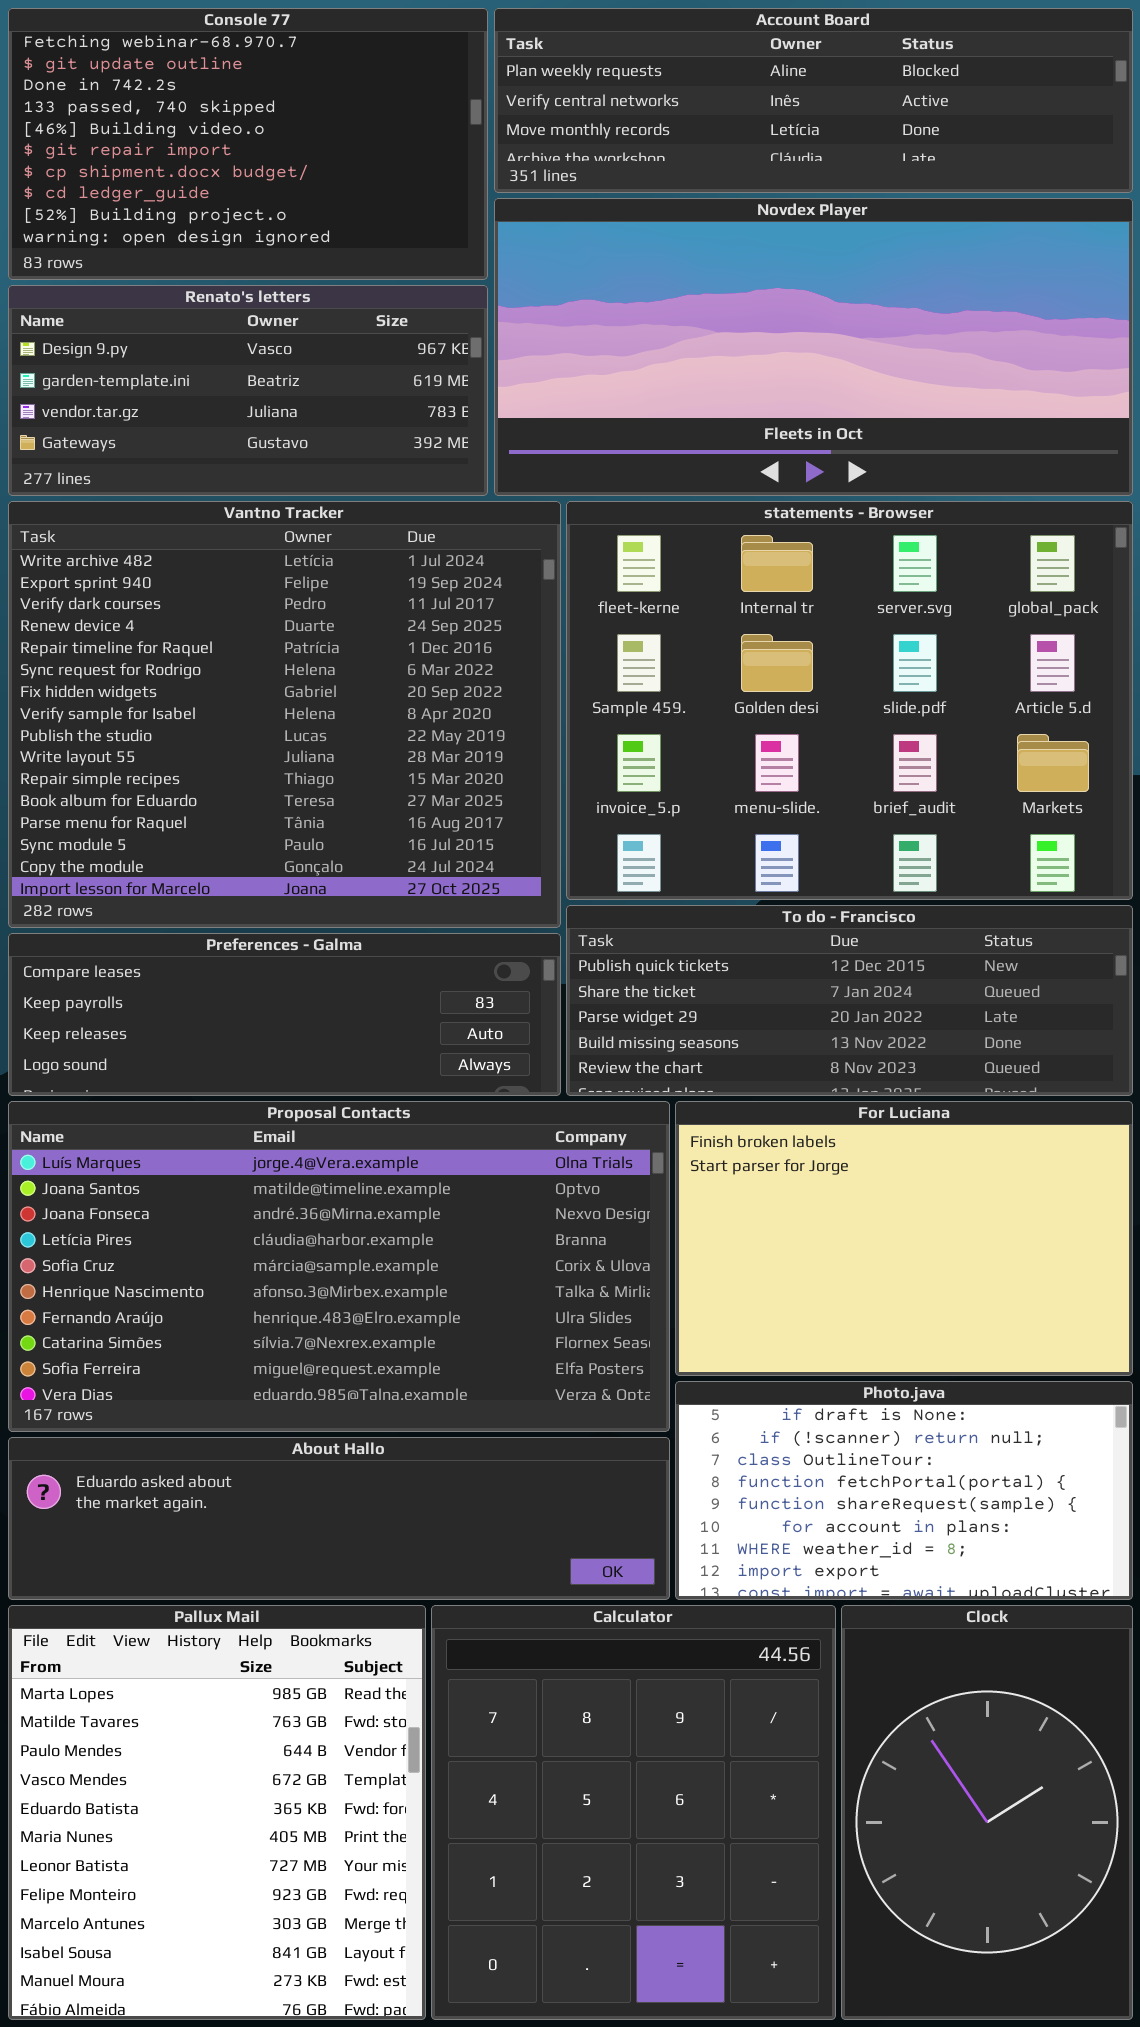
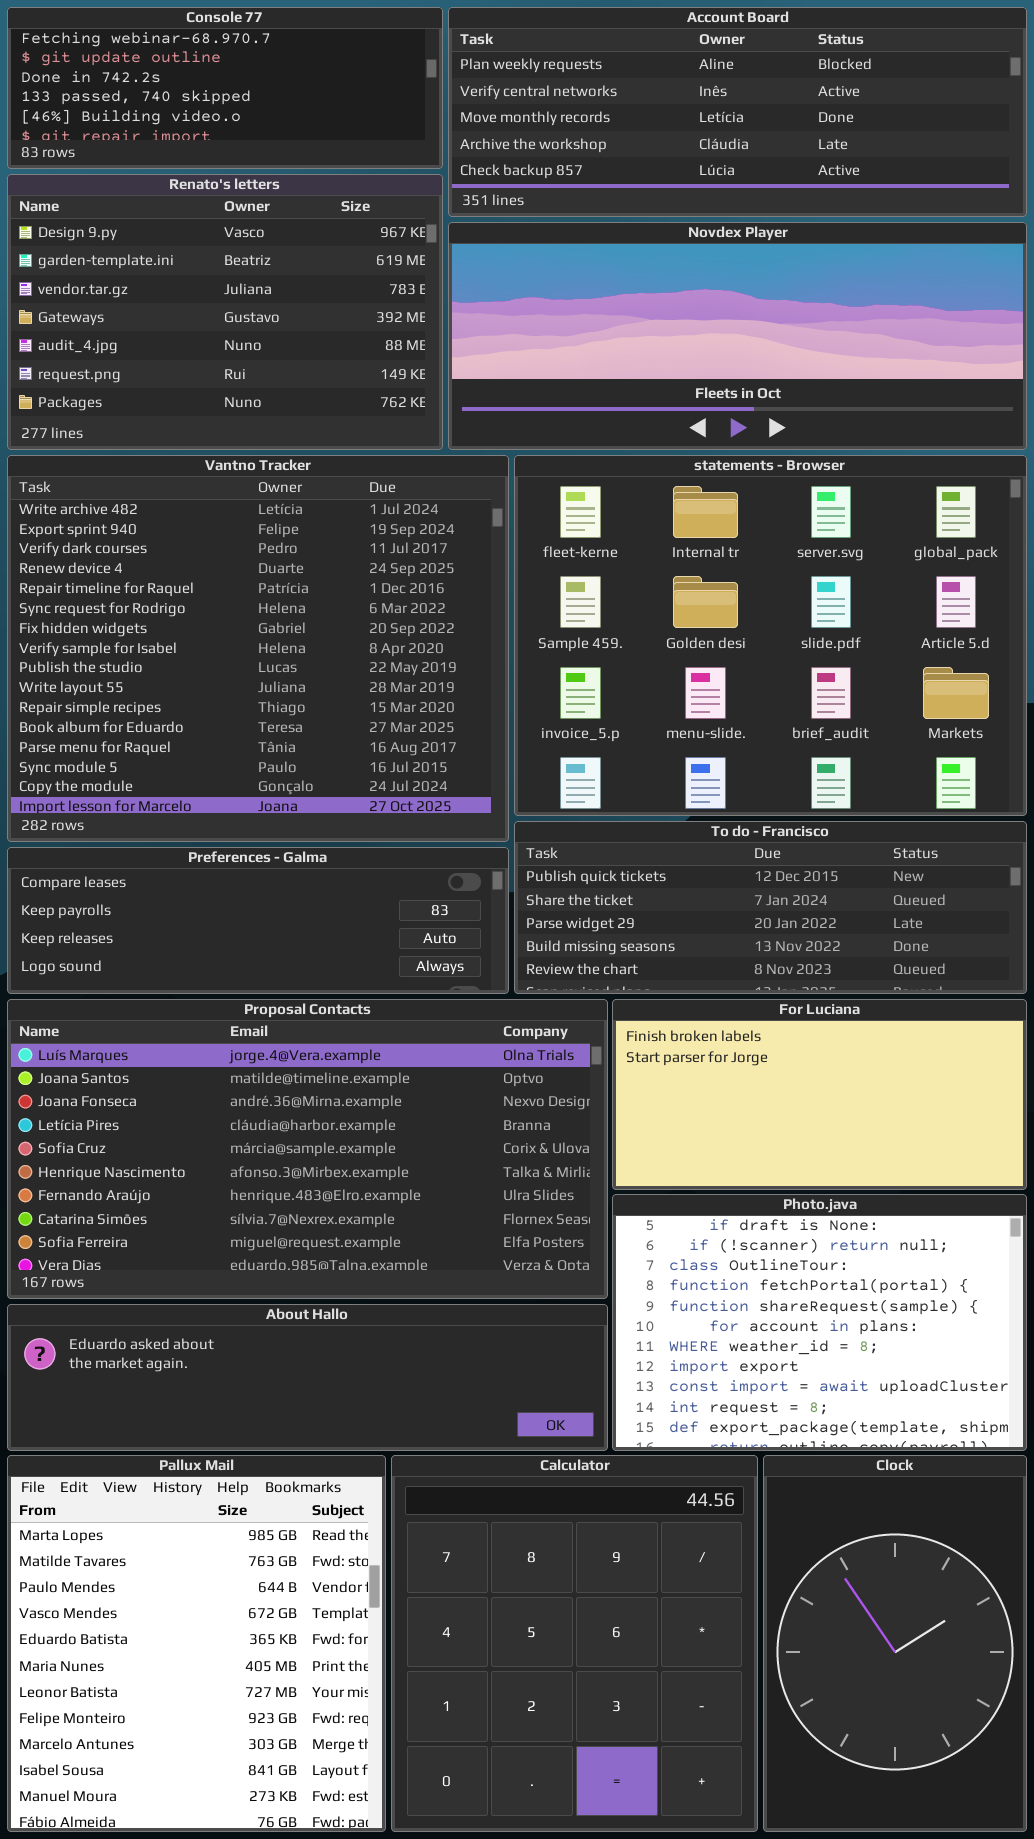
Console 77: [8,8,488,280] -> [7,7,443,169], resized
Account Board: [494,8,1133,193] -> [448,7,1027,217], resized
Novdex Player: [494,198,1133,496] -> [448,222,1027,450], resized
Renato's letters: [8,285,488,496] -> [7,174,443,450], resized
For Luciana: [675,1101,1133,1376] -> [612,999,1027,1190], resized
Photo.java: [675,1381,1133,1600] -> [612,1194,1027,1451], resized

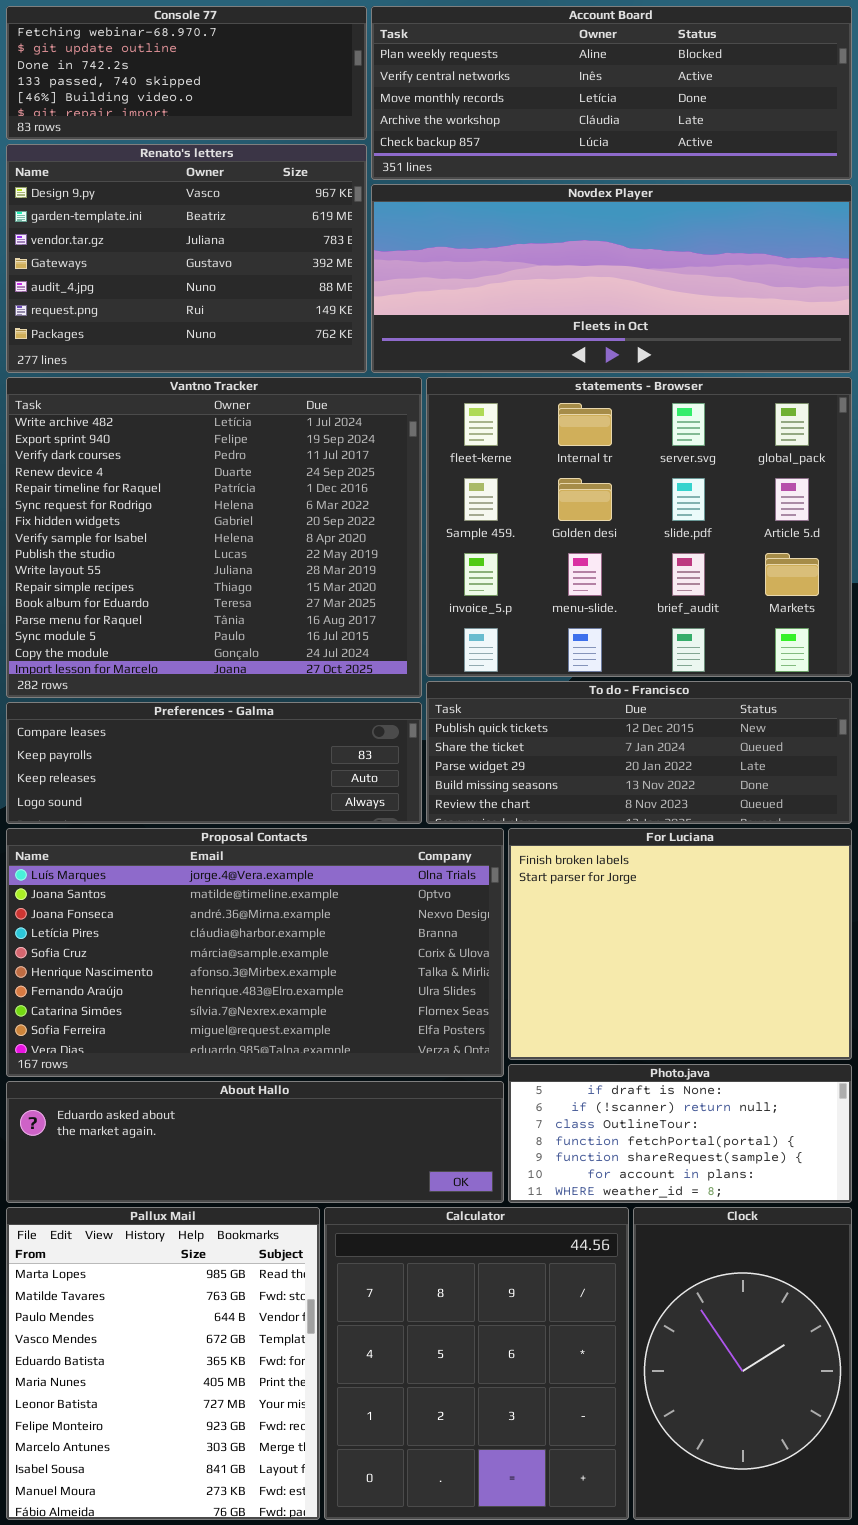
For Luciana: [612,999,1027,1190] -> [508,828,852,1060], resized
Photo.java: [612,1194,1027,1451] -> [508,1064,852,1203], resized

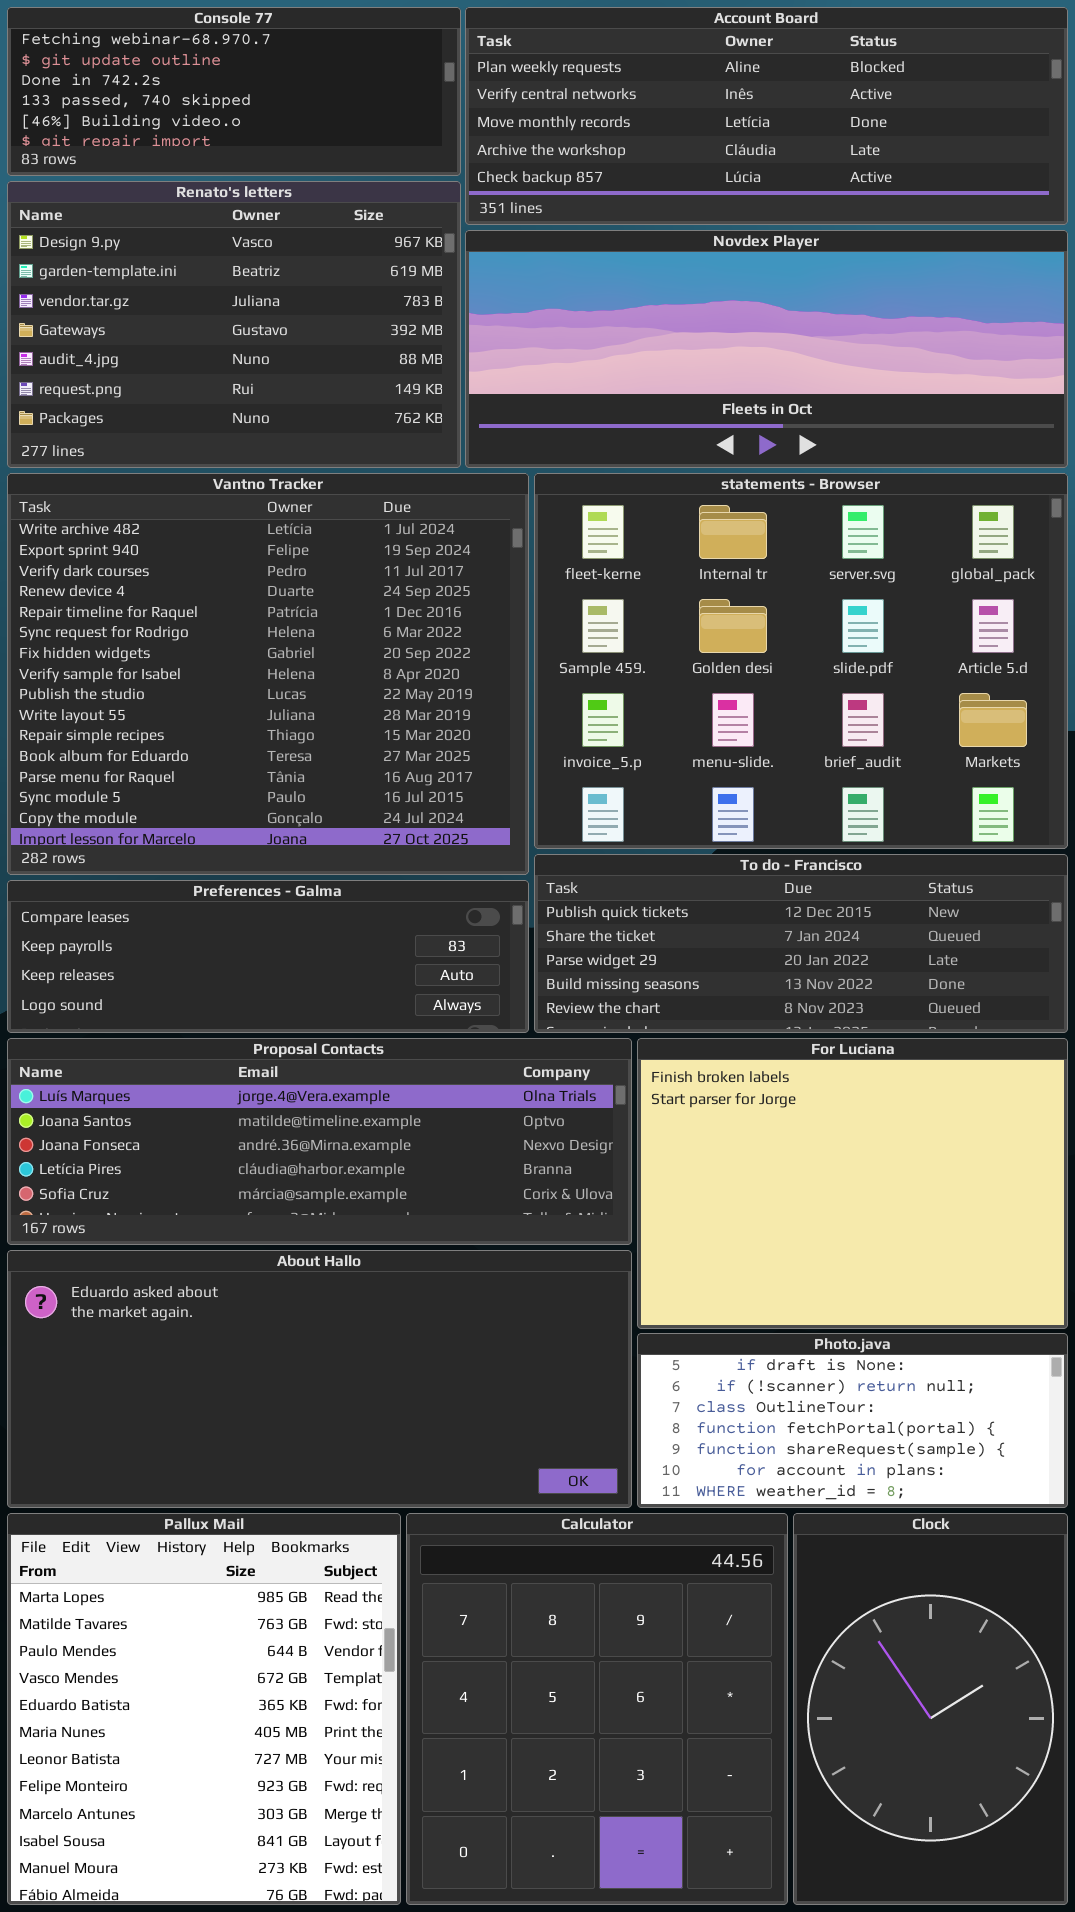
Proposal Contacts: [6,828,504,1077] -> [7,1038,632,1245], resized
About Hallo: [6,1081,504,1203] -> [7,1250,632,1508], resized

